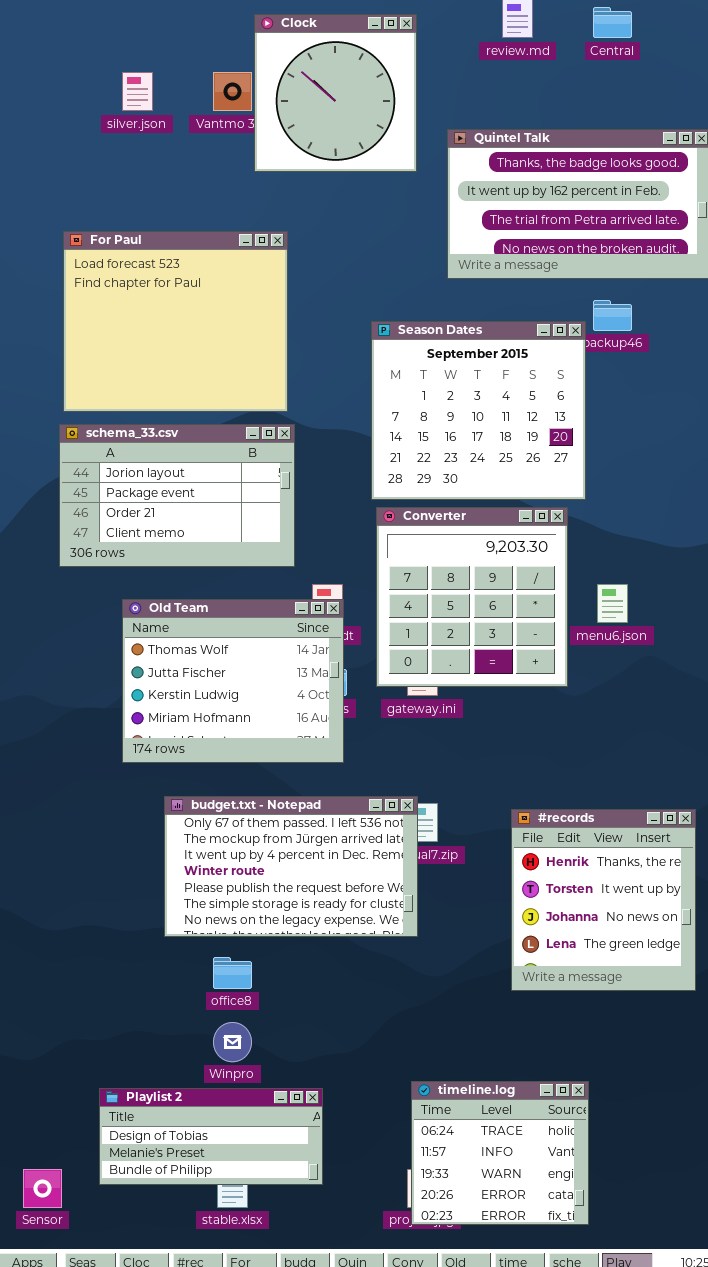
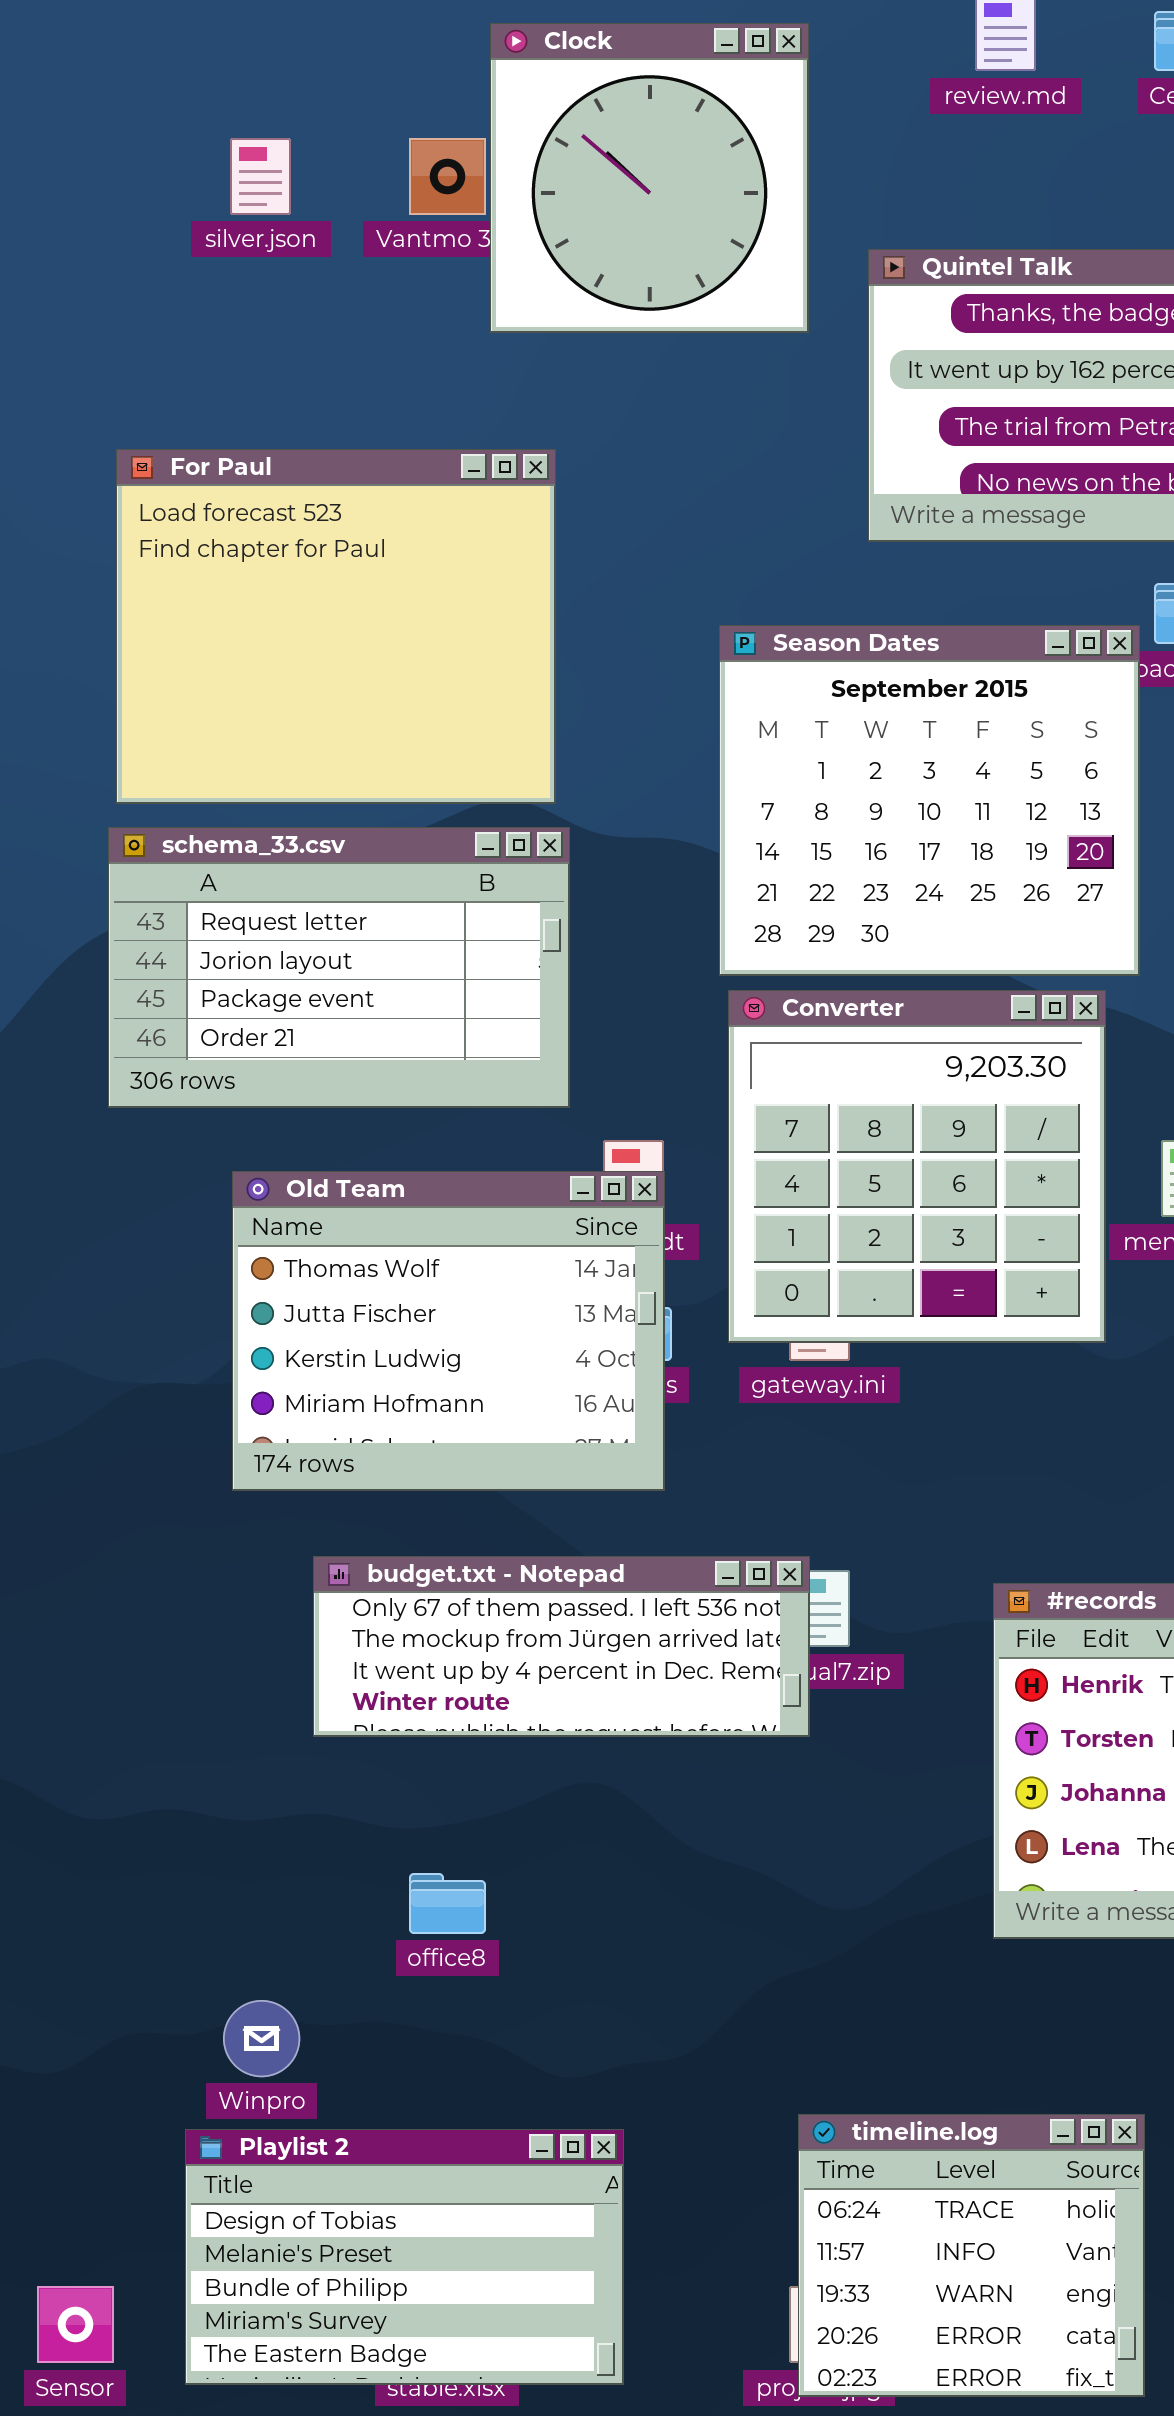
schema_33.csv: [59,424,295,567] -> [108,827,570,1108], scrolled up 1 row
budget.txt - Notepad: [164,796,418,937] -> [313,1556,810,1737], resized
Winpro: [213,1022,252,1062] -> [223,2000,300,2077], moved
Playlist 2: [99,1088,323,1185] -> [185,2129,624,2385], resized

